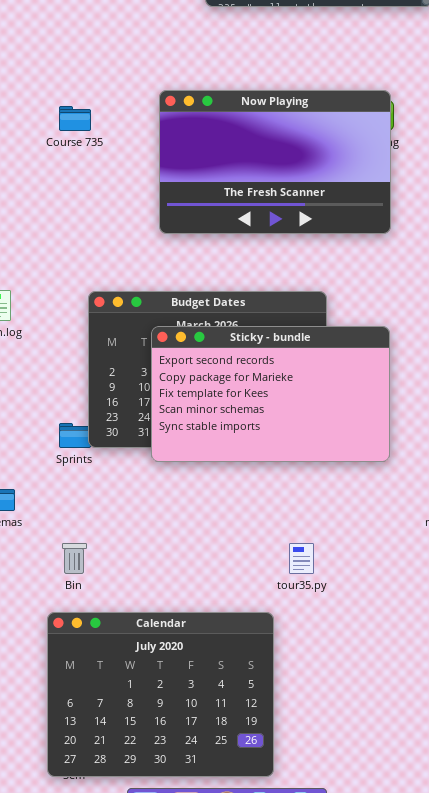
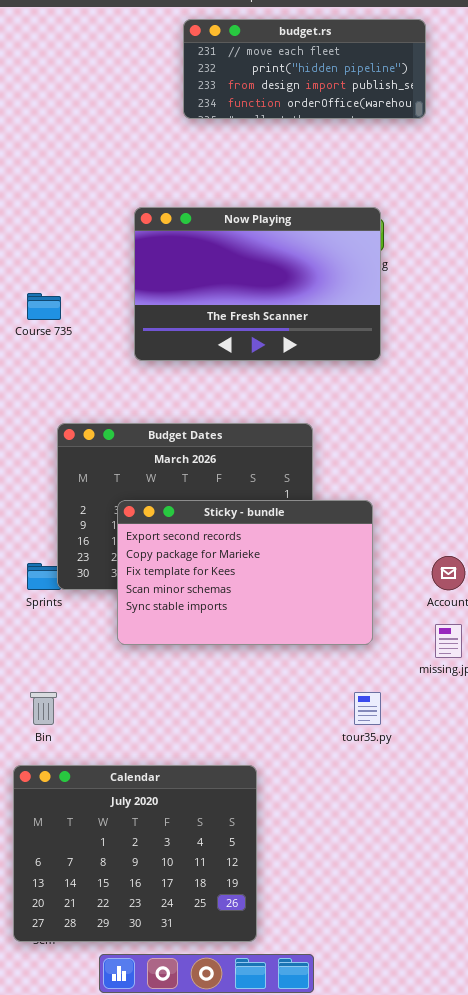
Course 735: [59,106,91,131] -> [27,293,61,320], moved
Sticky - bundle: [151,326,390,462] -> [117,500,373,645], moved
tour35.py: [289,543,314,574] -> [354,692,381,725], moved

